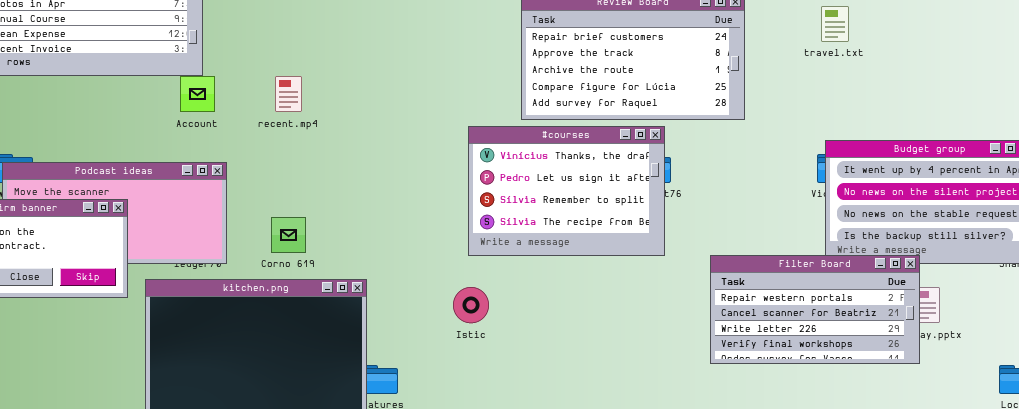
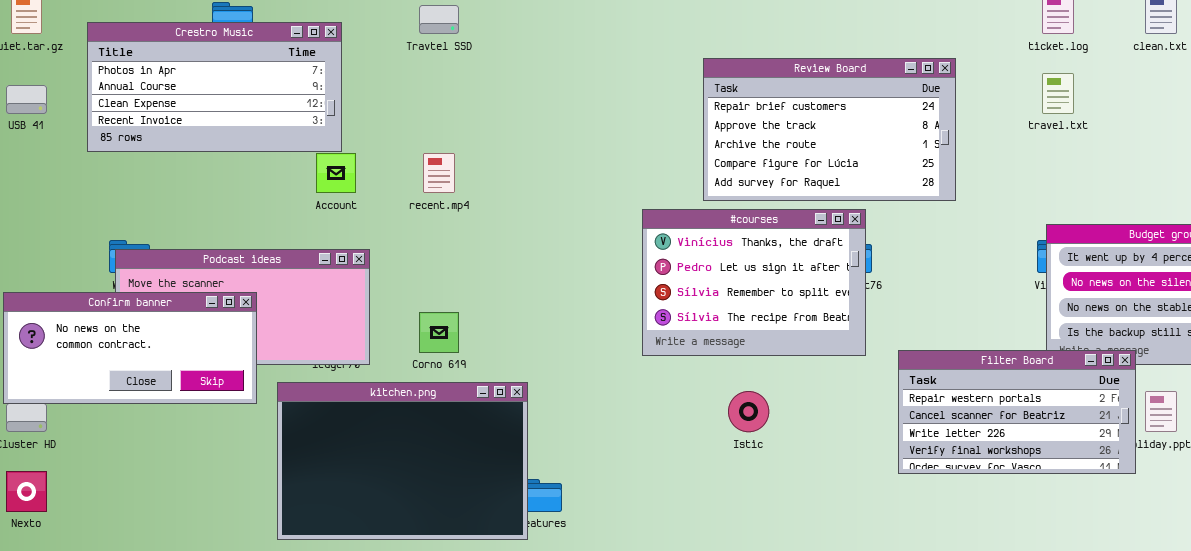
Filter Board: [710,255,920,364] -> [898,350,1136,474], moved
Istic: [453,287,489,323] -> [728,391,769,432], moved

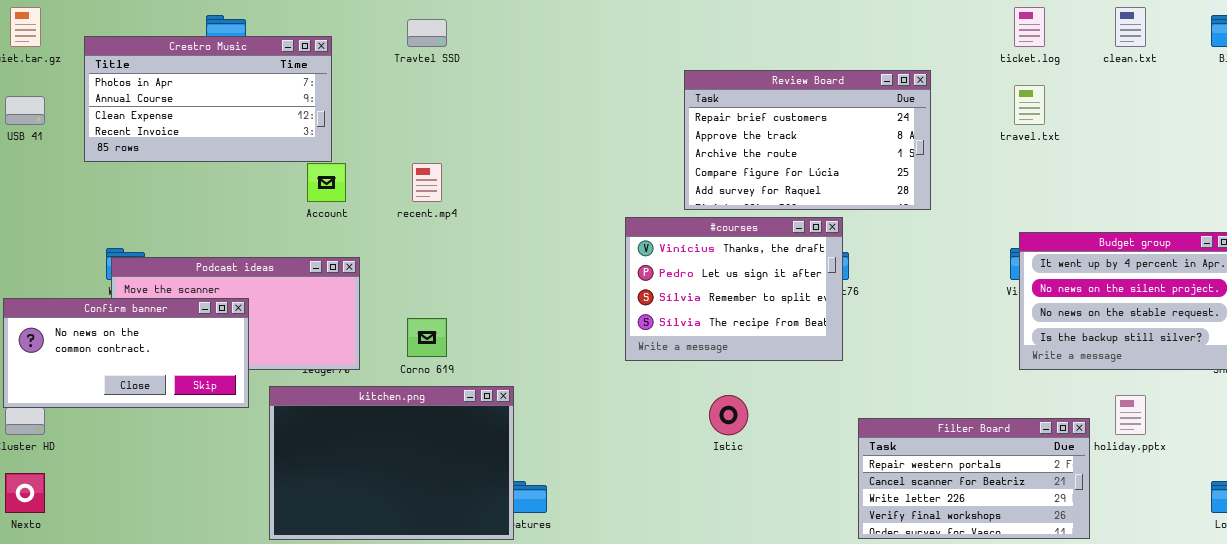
Filter Board: [898,350,1136,474] -> [858,418,1090,539], moved

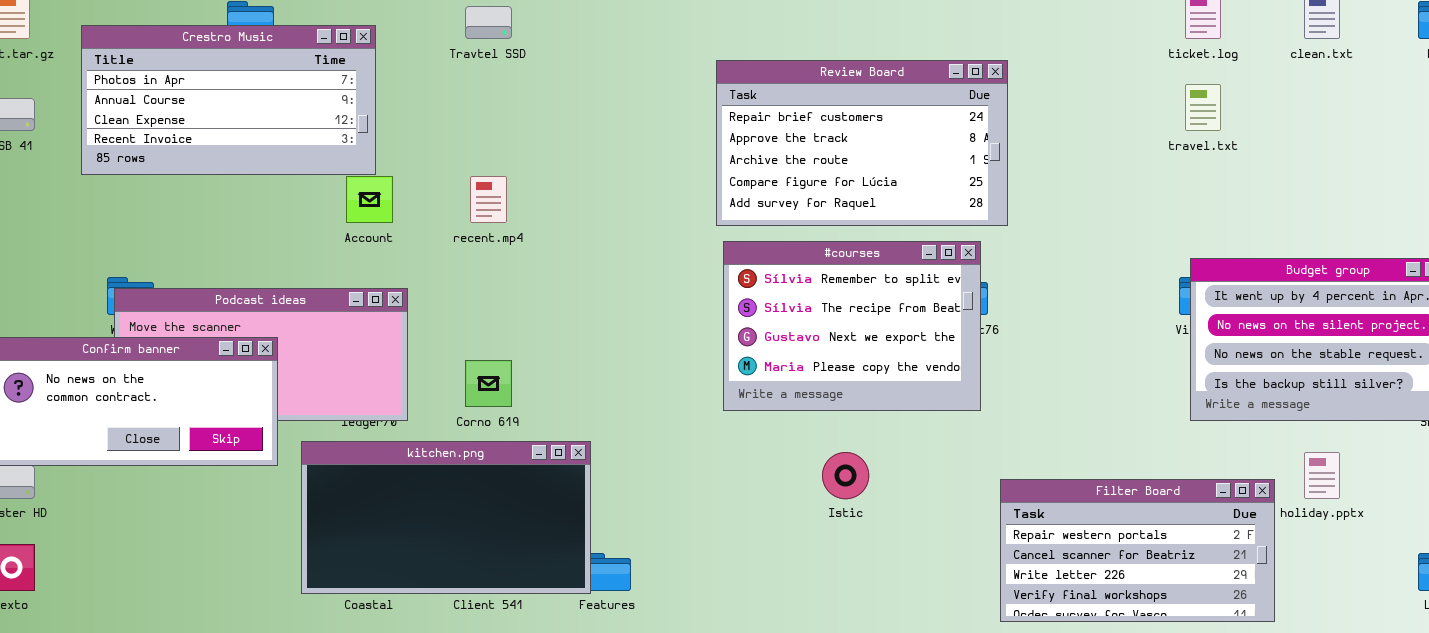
Review Board: [684,70,931,210] -> [716,60,1008,226], moved
#courses: [625,217,843,361] -> [723,241,981,411], scrolled down 2 rows
kitchen.png: [269,386,514,540] -> [301,441,591,594], resized

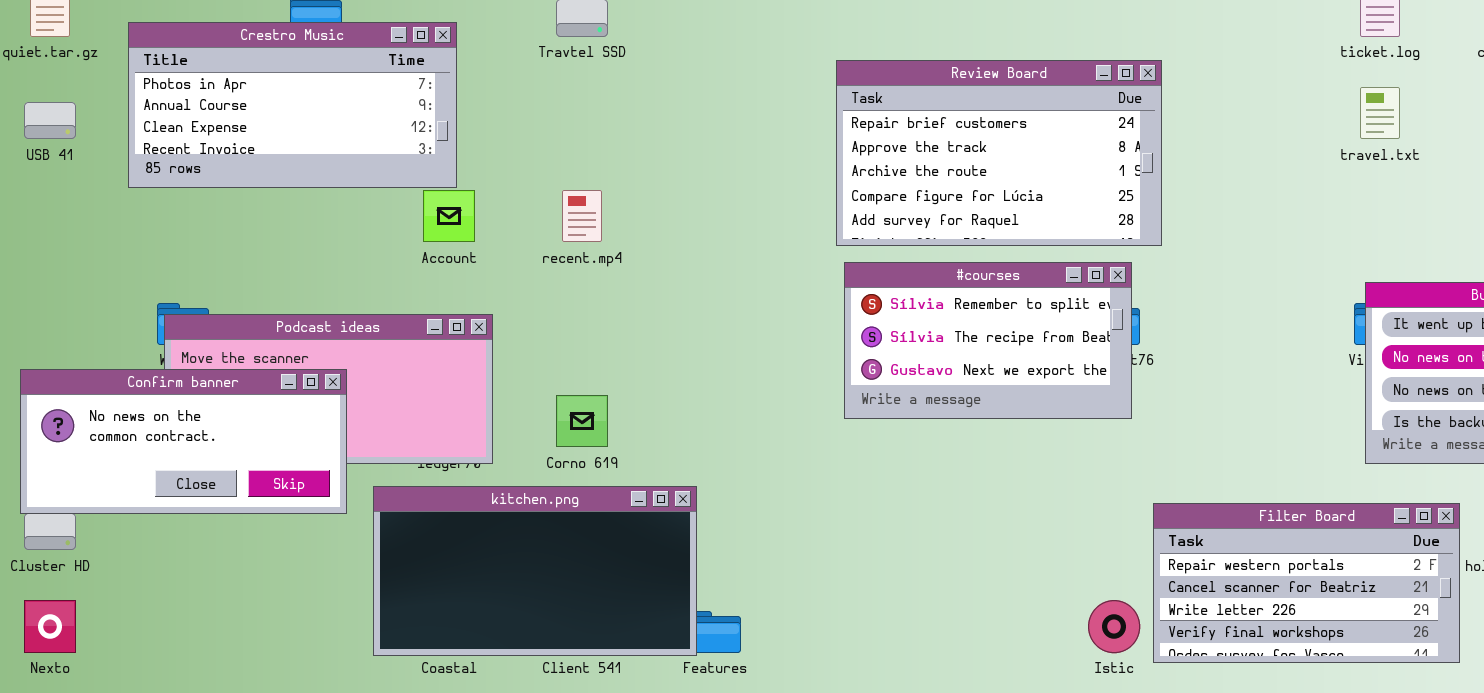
#courses: [723,241,981,411] -> [844,262,1132,419], resized
Istic: [822,452,869,499] -> [1088,600,1140,653], moved
Filter Board: [1000,479,1275,622] -> [1153,503,1460,663], moved

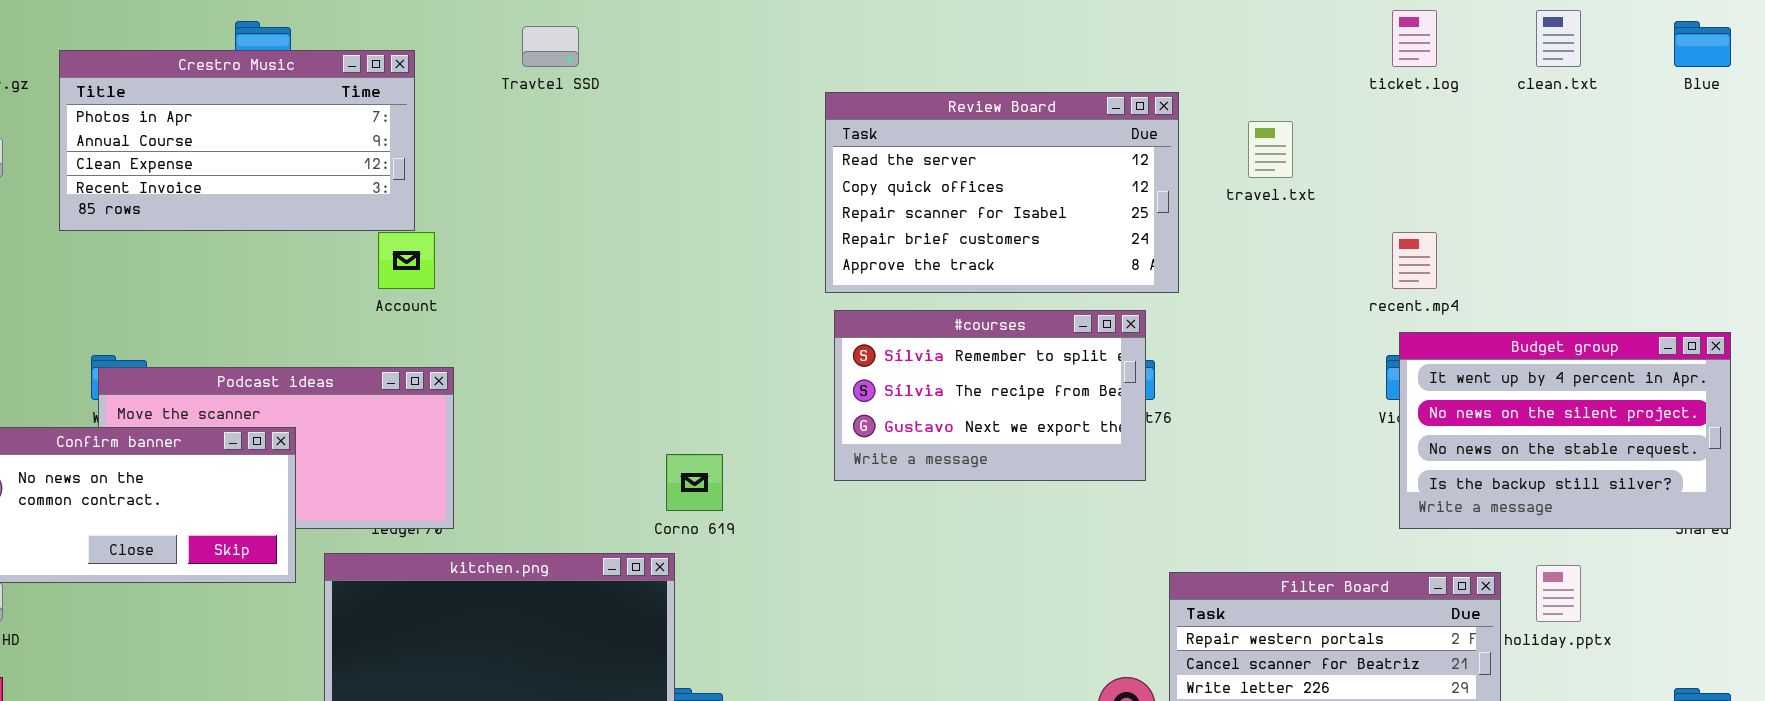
Review Board: [836,60,1162,246] -> [825,92,1179,293], scrolled up 3 rows
travel.txt: [1360,87,1400,139] -> [1248,121,1293,178], moved
recent.mp4: [562,190,602,242] -> [1392,232,1437,289], moved
Corno 619: [556,395,608,447] -> [666,454,723,511], moved

